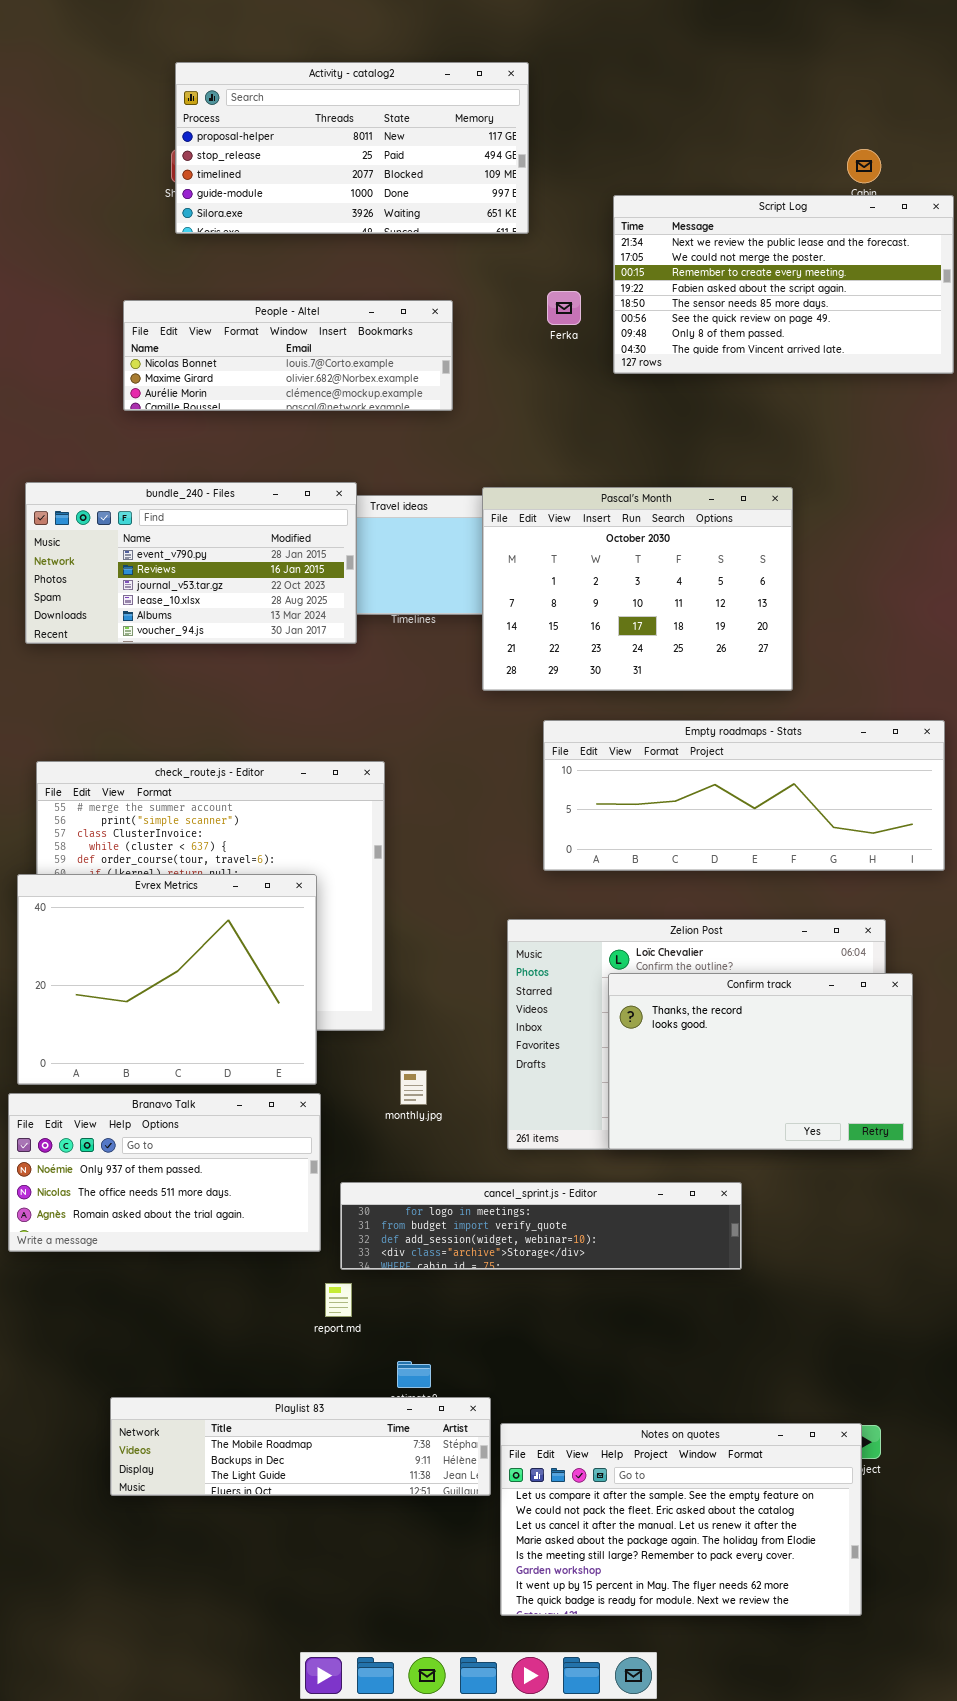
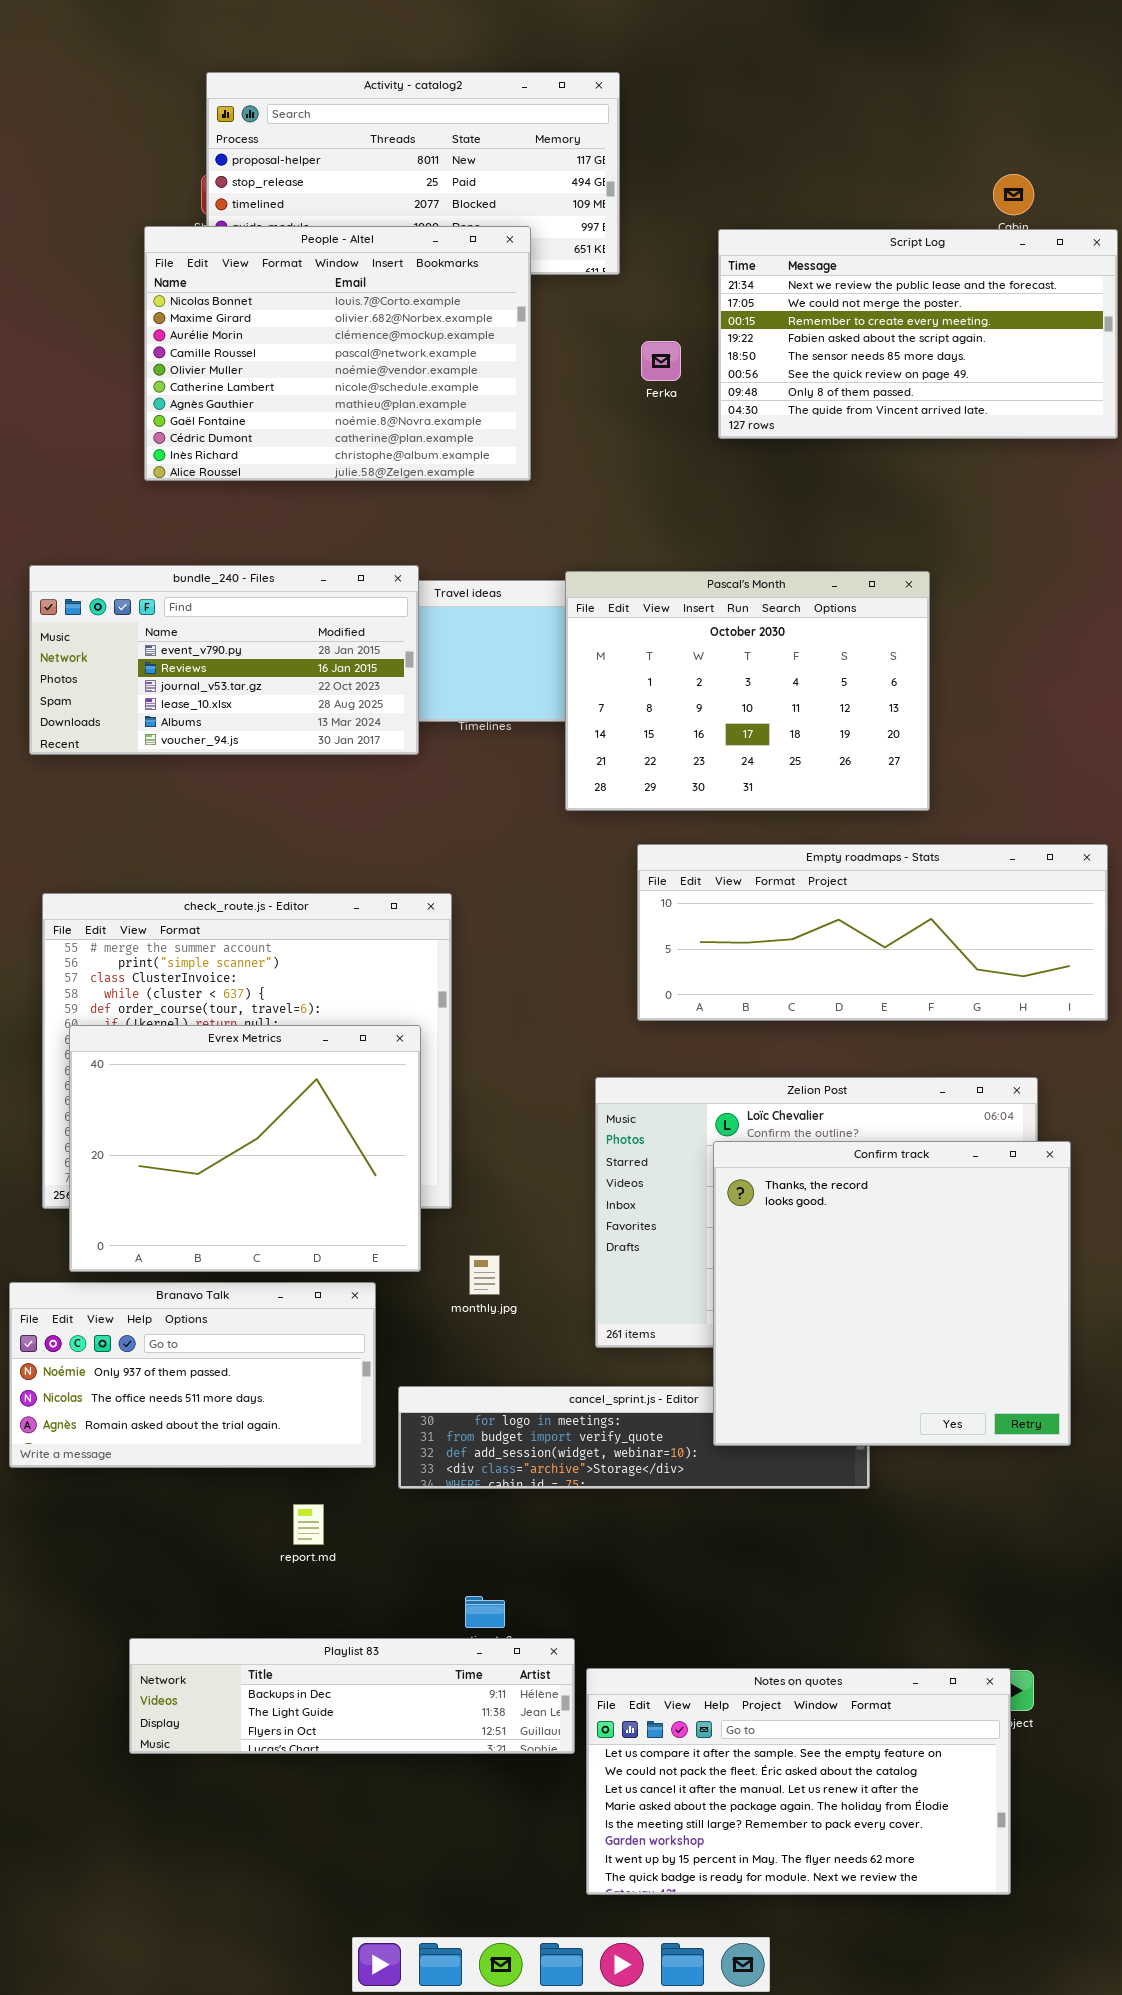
People - Altel: [123,300,453,411] -> [144,226,531,481], resized
Evrex Metrics: [17,874,317,1085] -> [69,1025,421,1272], moved
Confirm track: [608,973,913,1150] -> [713,1141,1071,1446], resized
report.md: [325,1283,352,1317] -> [293,1504,324,1545], moved
Playlist 83: [110,1397,491,1496] -> [129,1638,575,1754], scrolled down 1 row

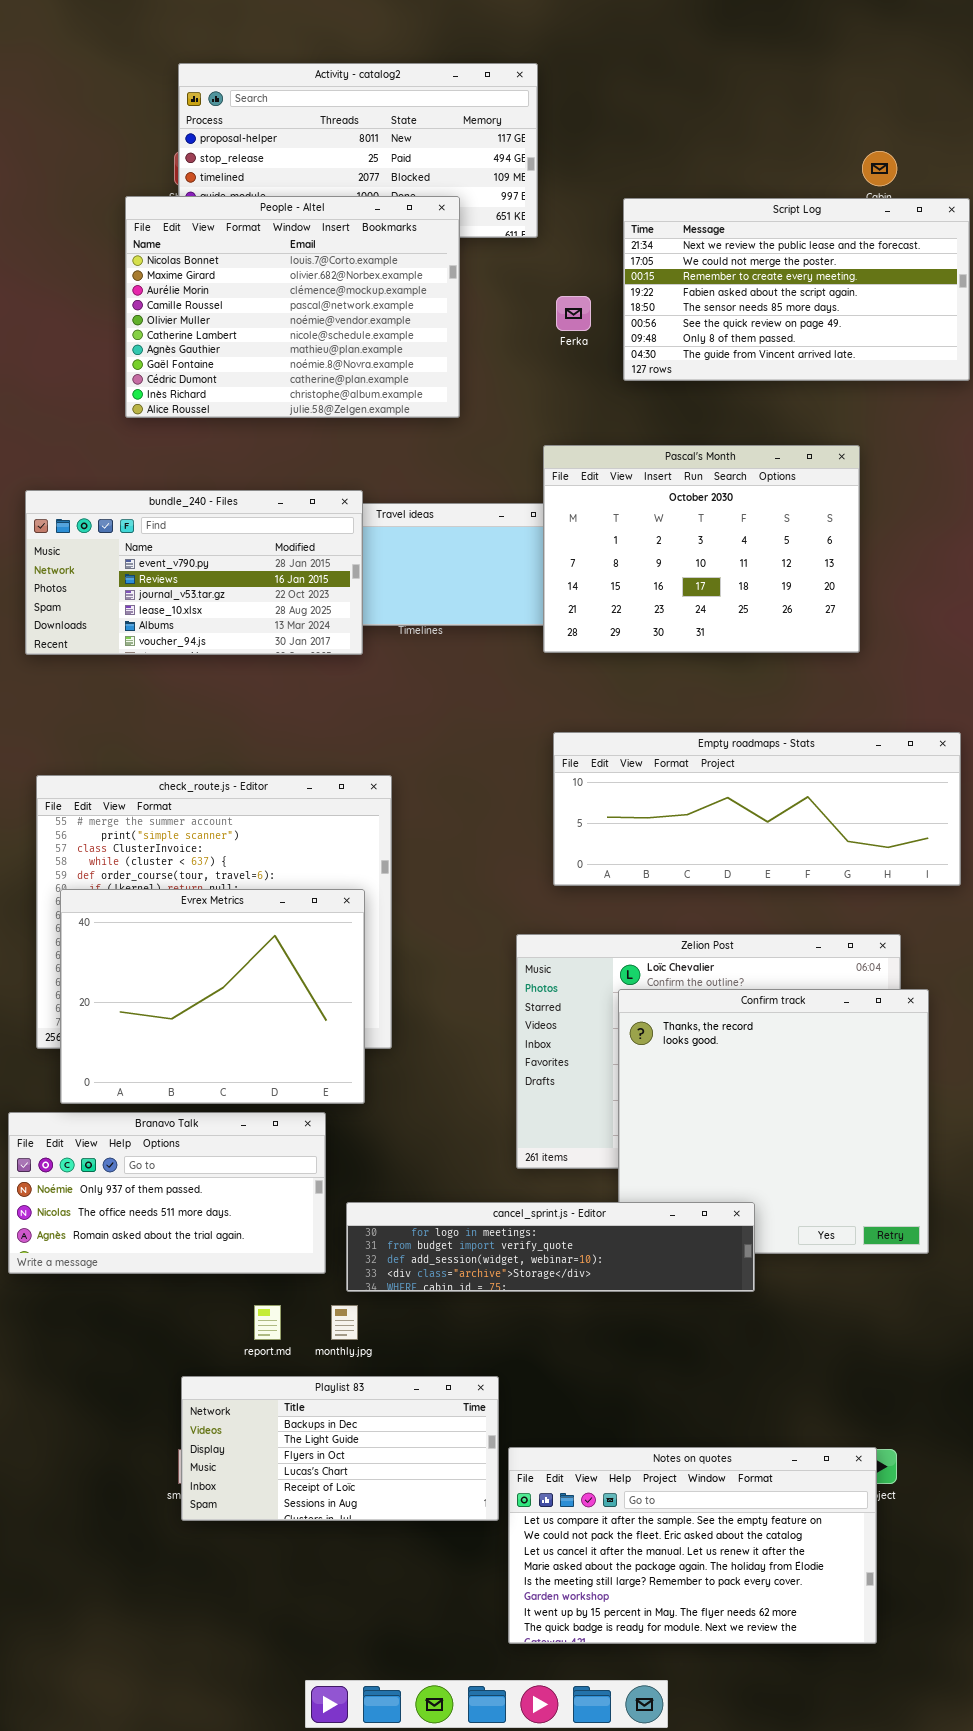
Pascal's Month: [565,571,930,811] -> [543,445,860,653], moved
monthly.jpg: [469,1255,500,1295] -> [331,1305,358,1340], moved
cancel_sprint.js - Editor: [398,1386,870,1489] -> [346,1202,755,1292], raised
Playlist 83: [129,1638,575,1754] -> [181,1376,499,1521], resized

